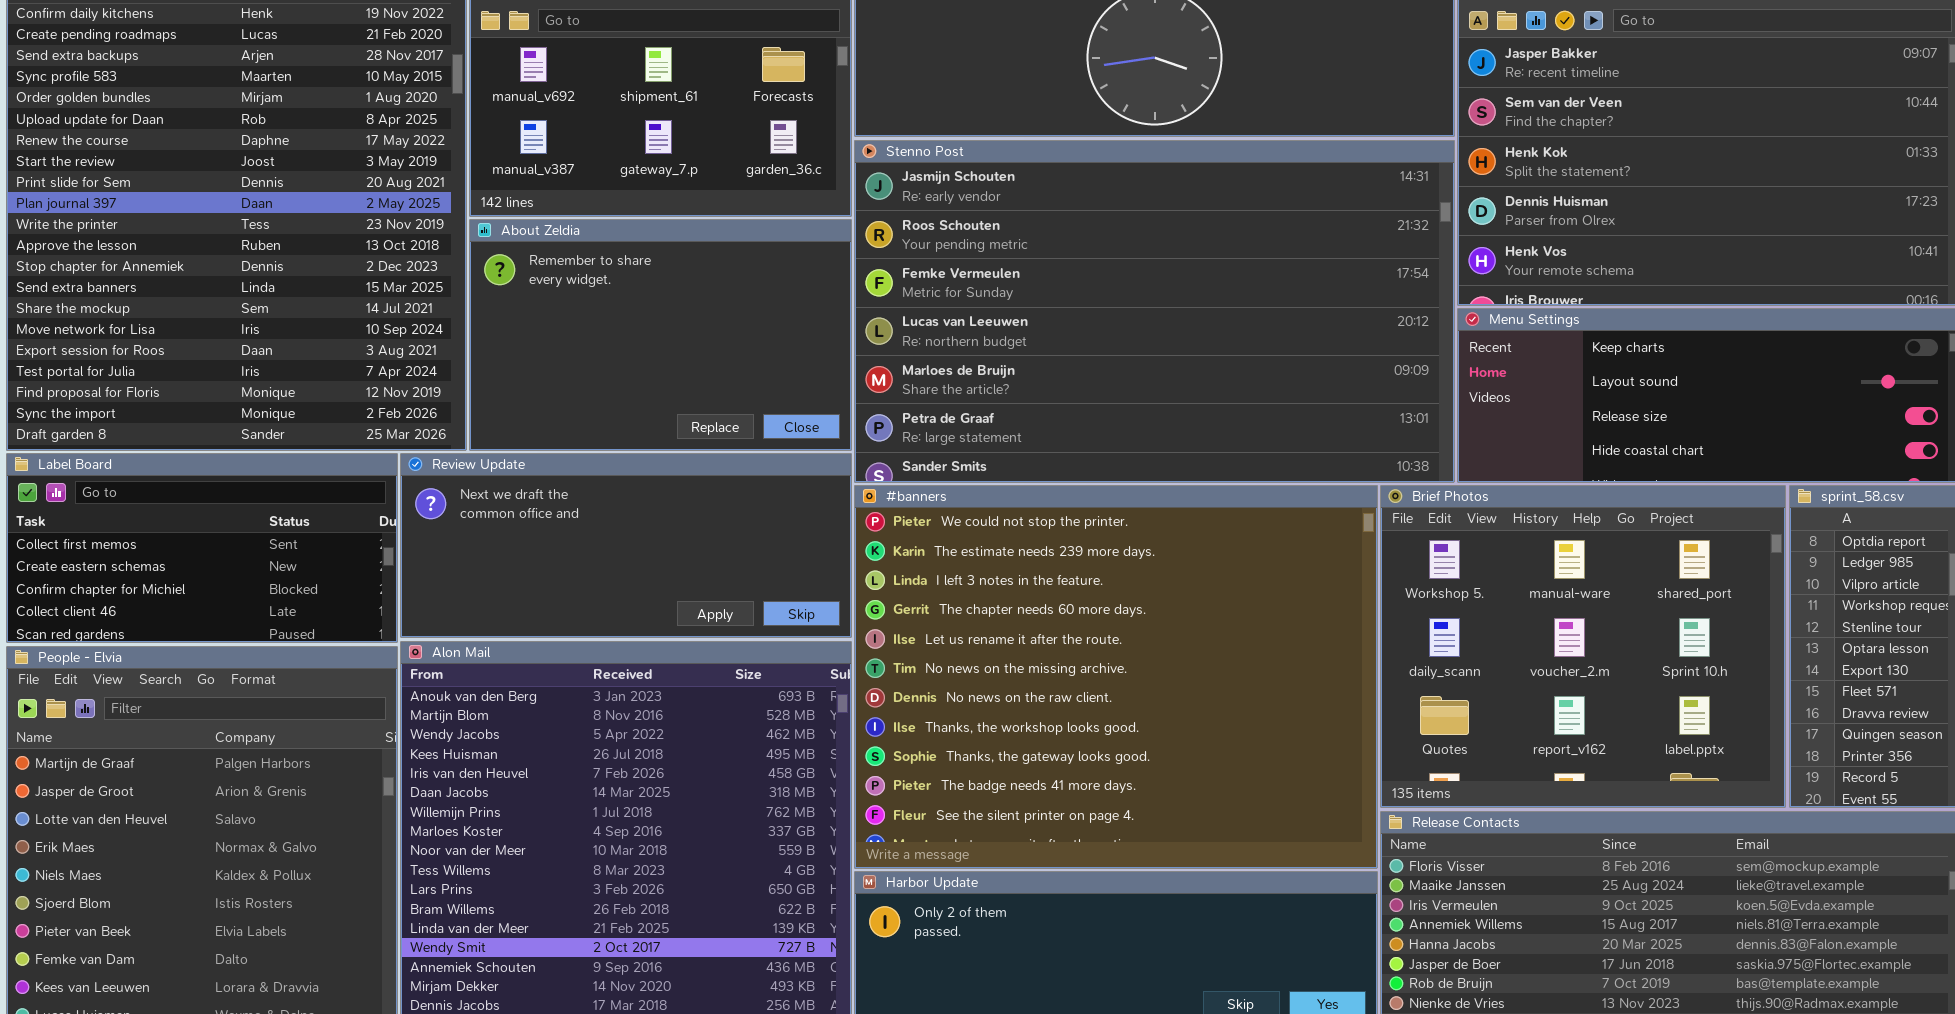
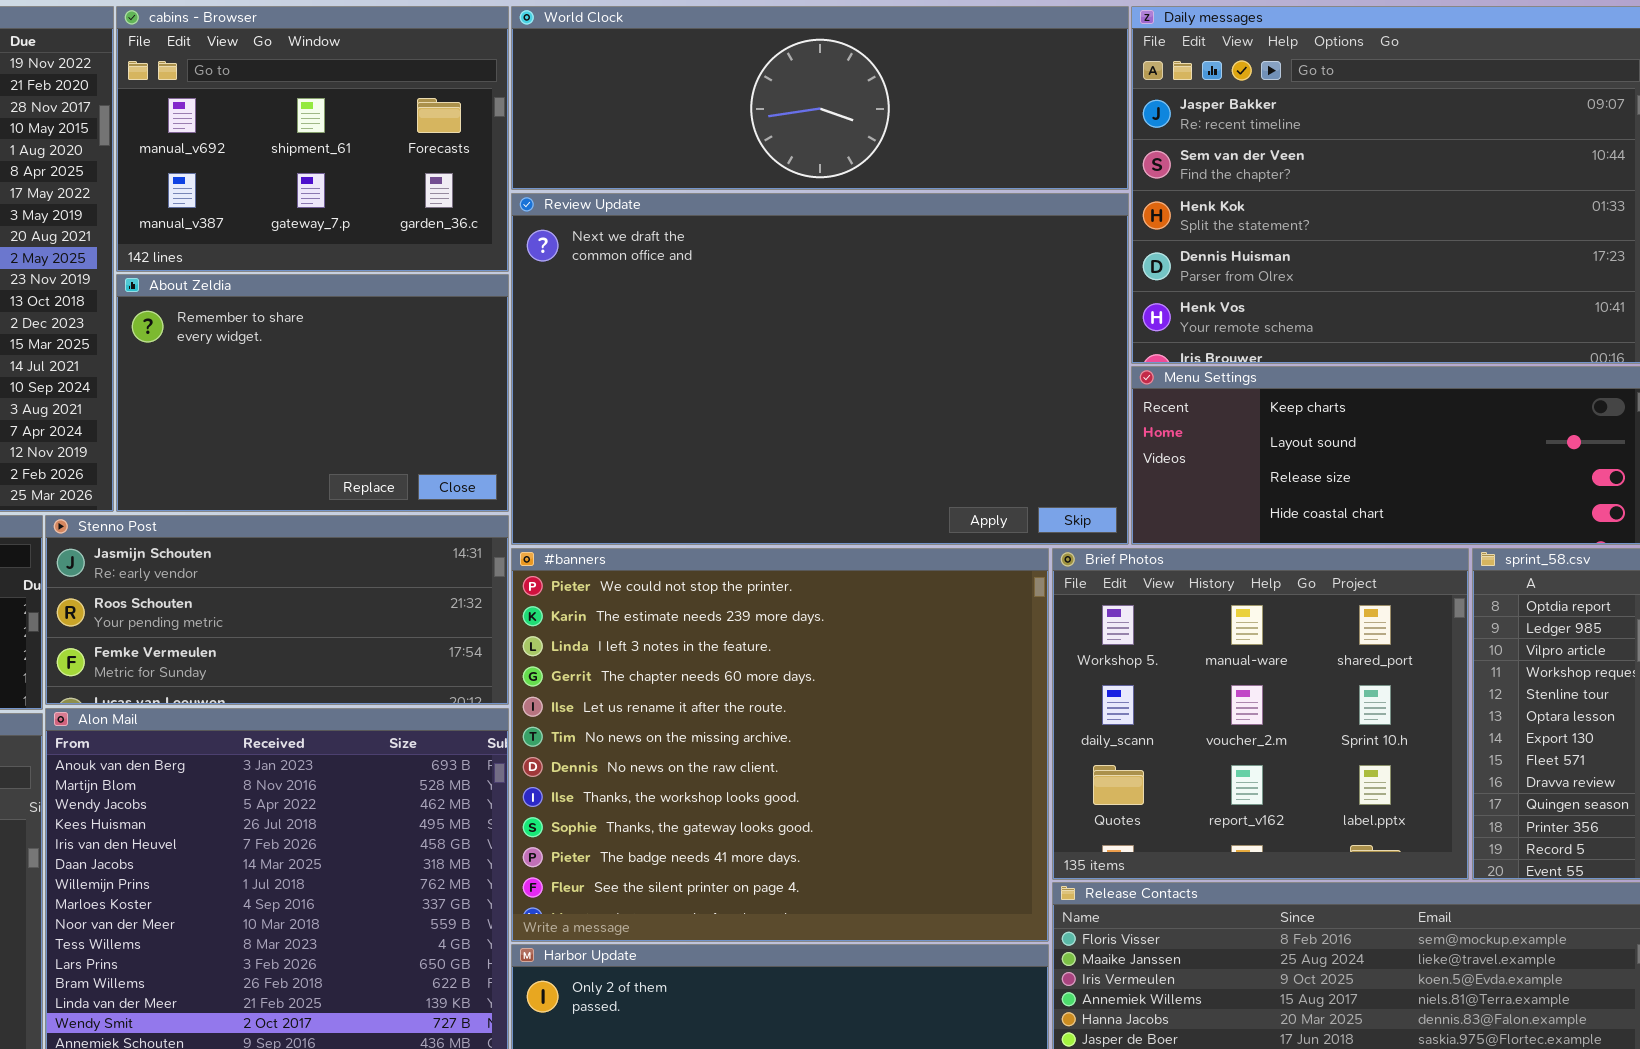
Stenno Post: [854,140,1455,483] -> [45,515,509,705], moved, resized
Review Update: [400,453,852,638] -> [511,193,1129,545], moved, resized

